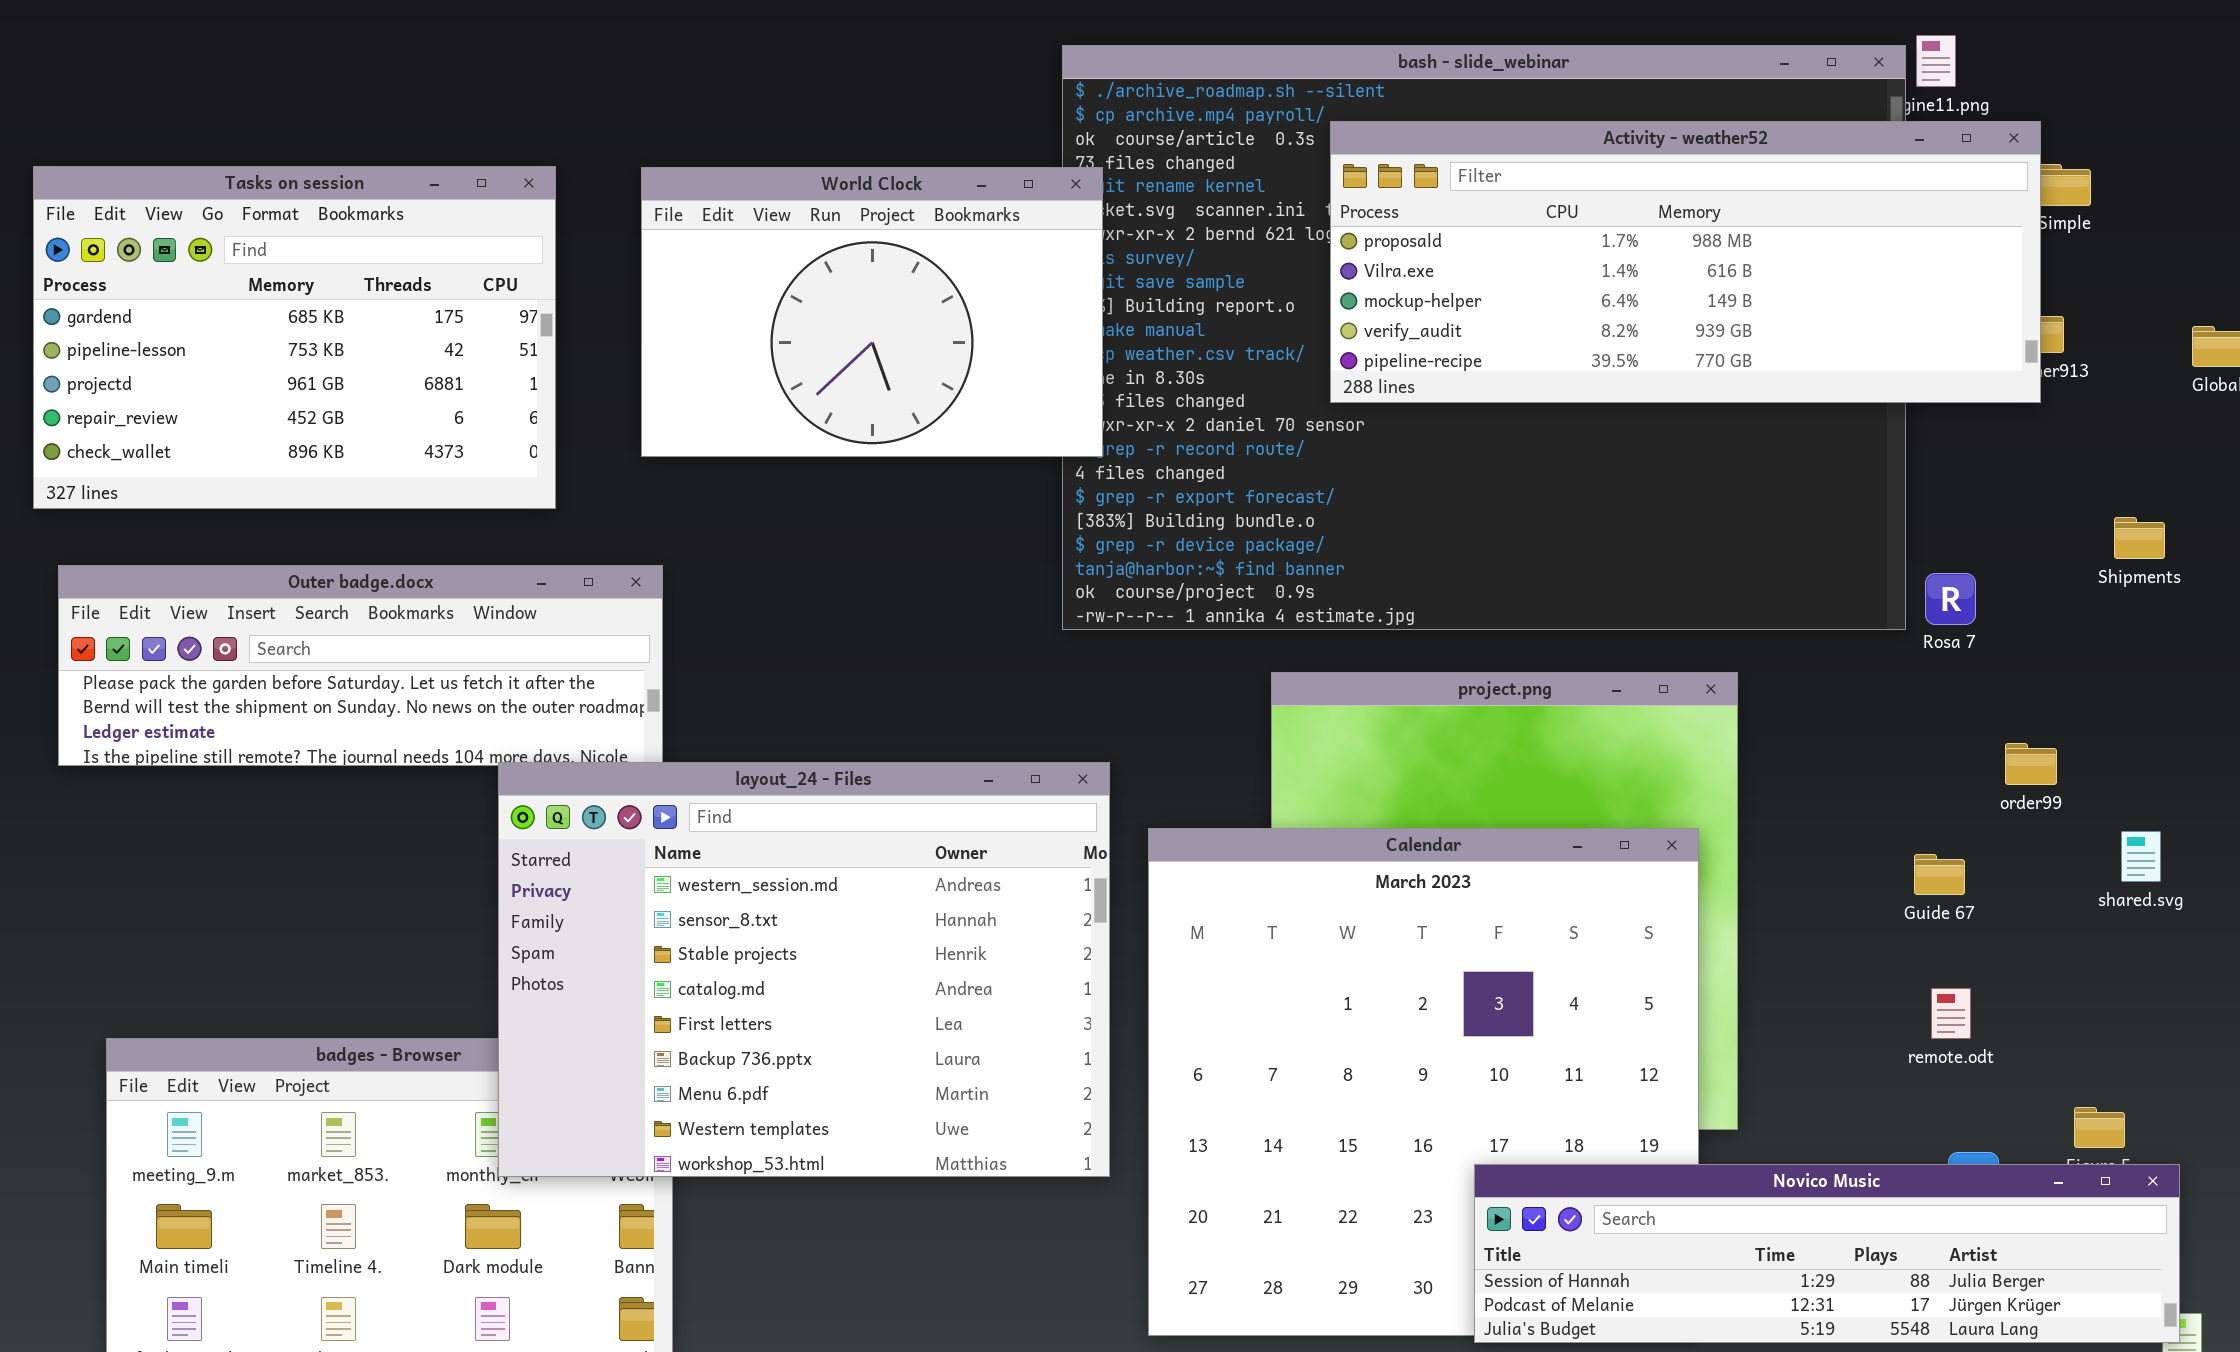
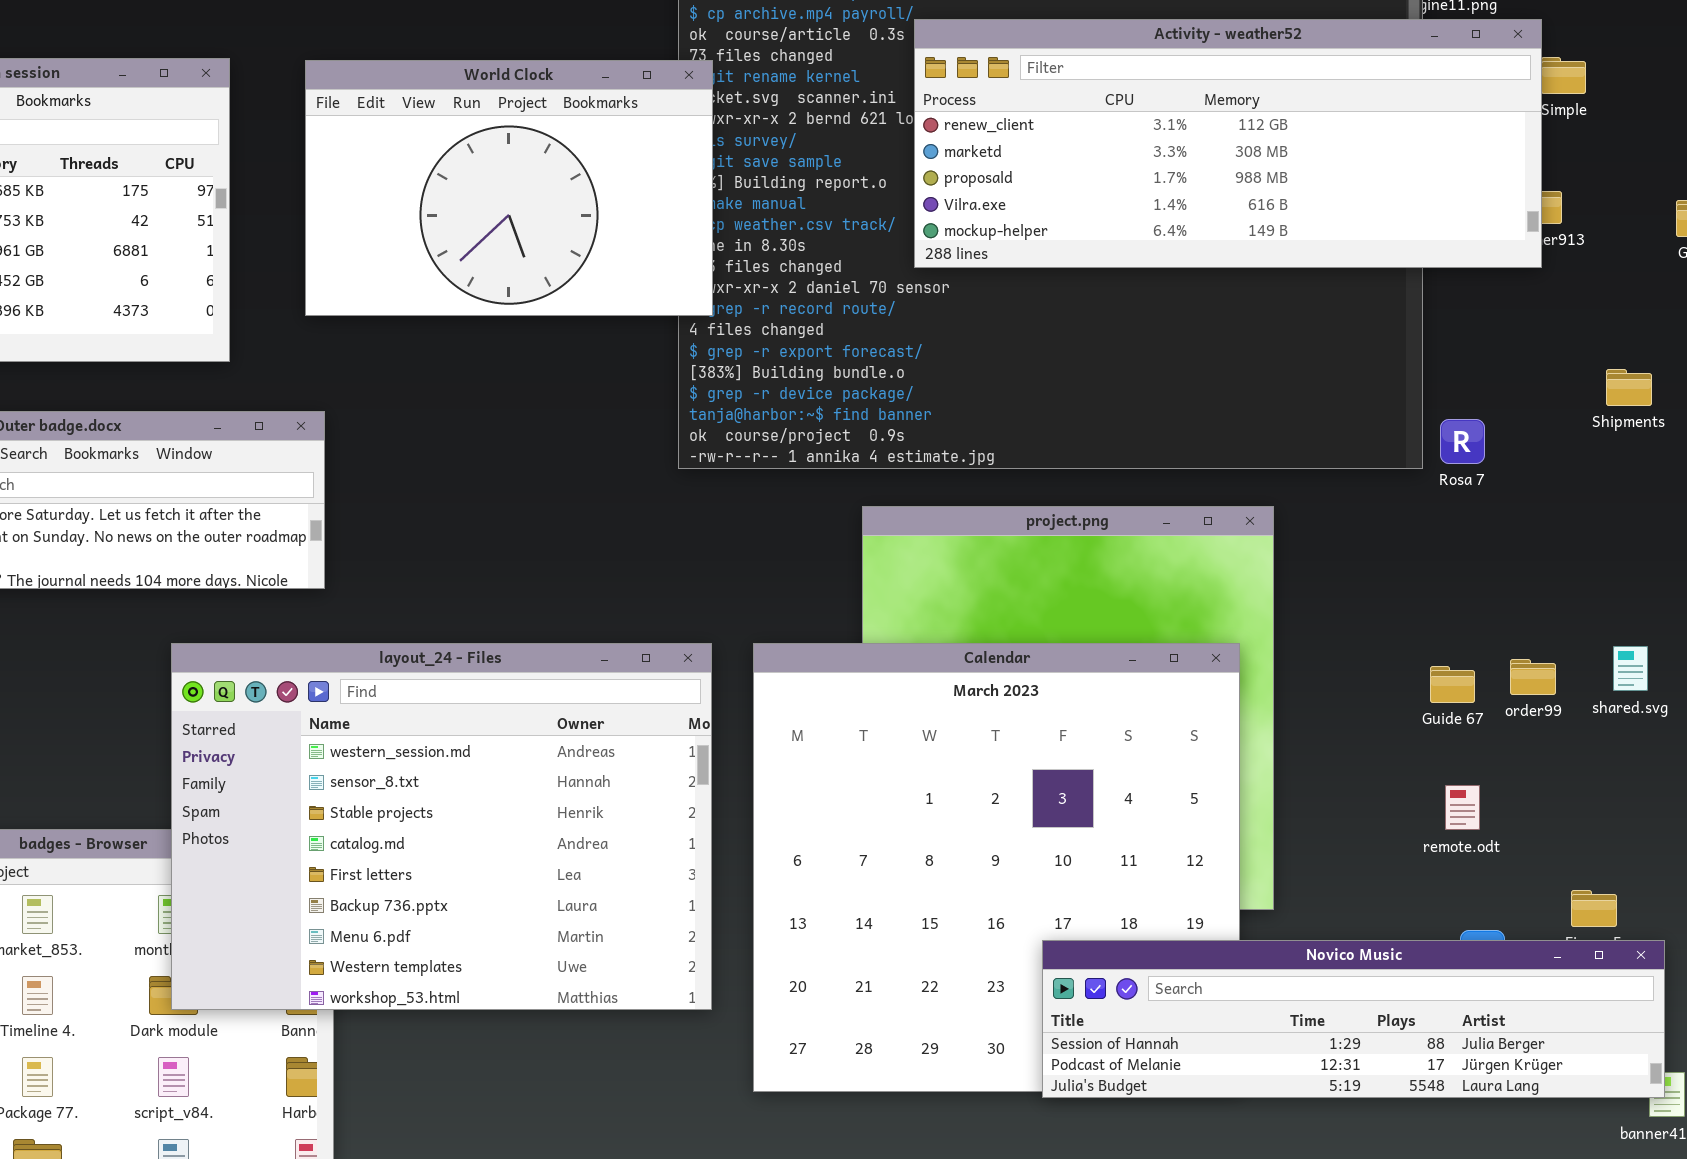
Activity - weather52: [1330,121,2041,403] -> [914,19,1542,268], scrolled up 2 rows
order99: [2005,743,2057,785] -> [1510,659,1556,695], moved
layout_24 - Files: [498,762,1110,1177] -> [171,643,712,1010], moved

